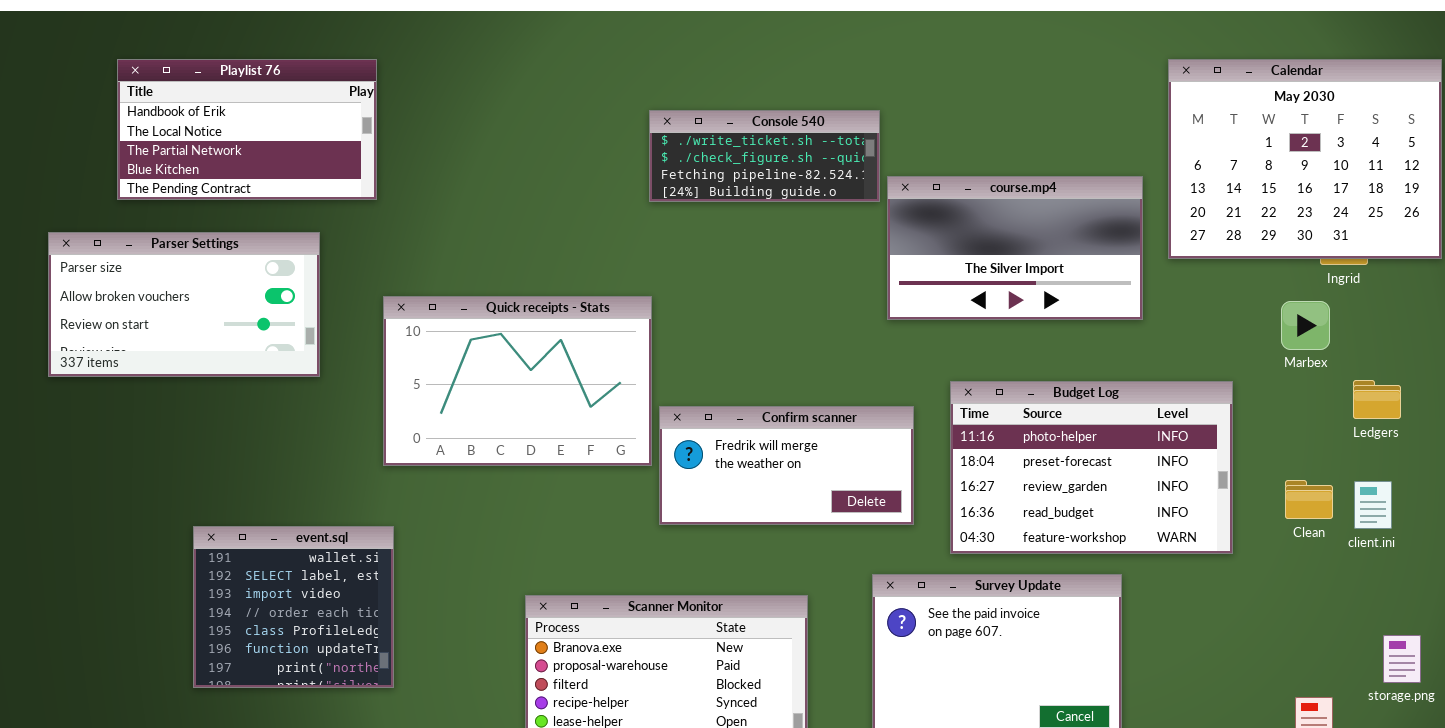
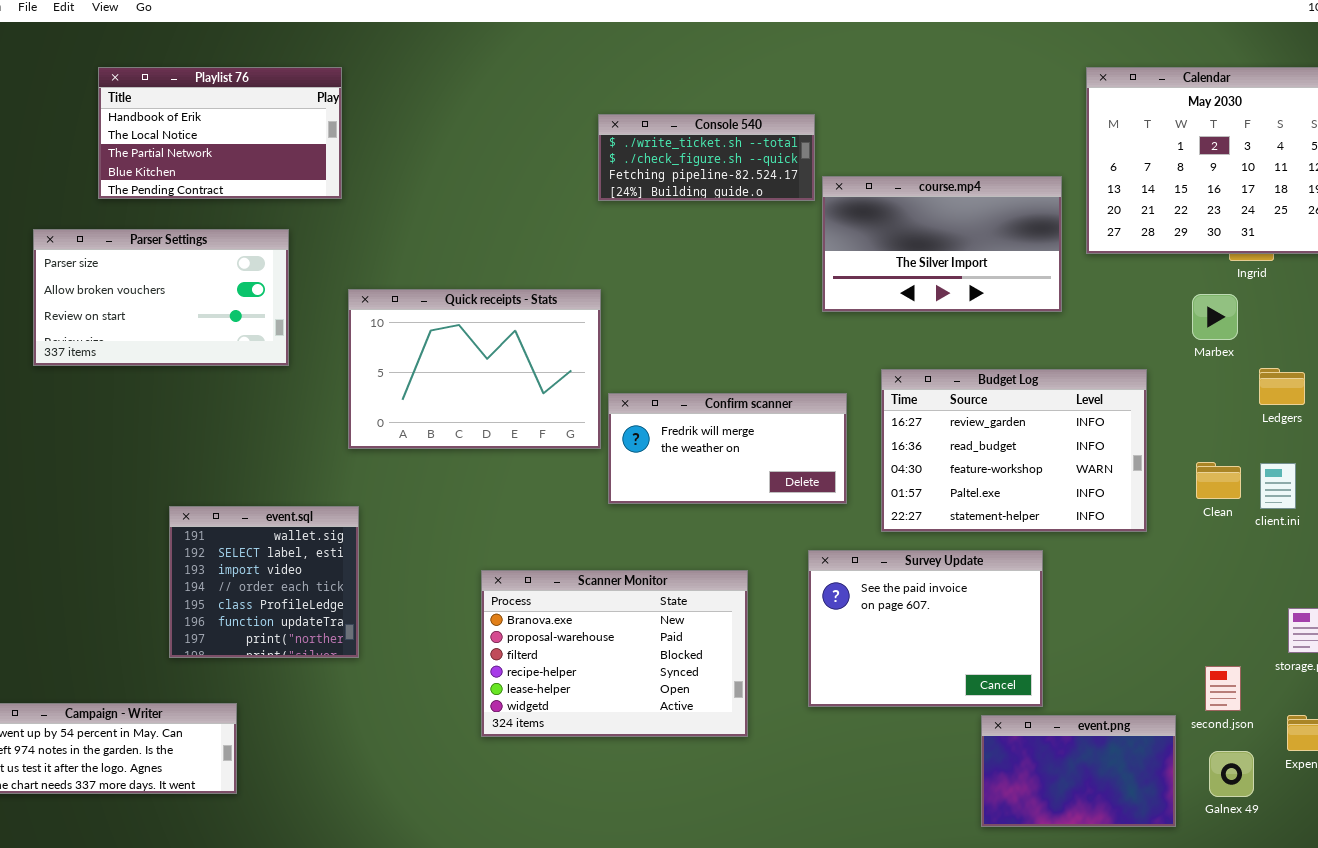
Budget Log: [950,381,1233,554] -> [881,369,1147,532], scrolled down 2 rows

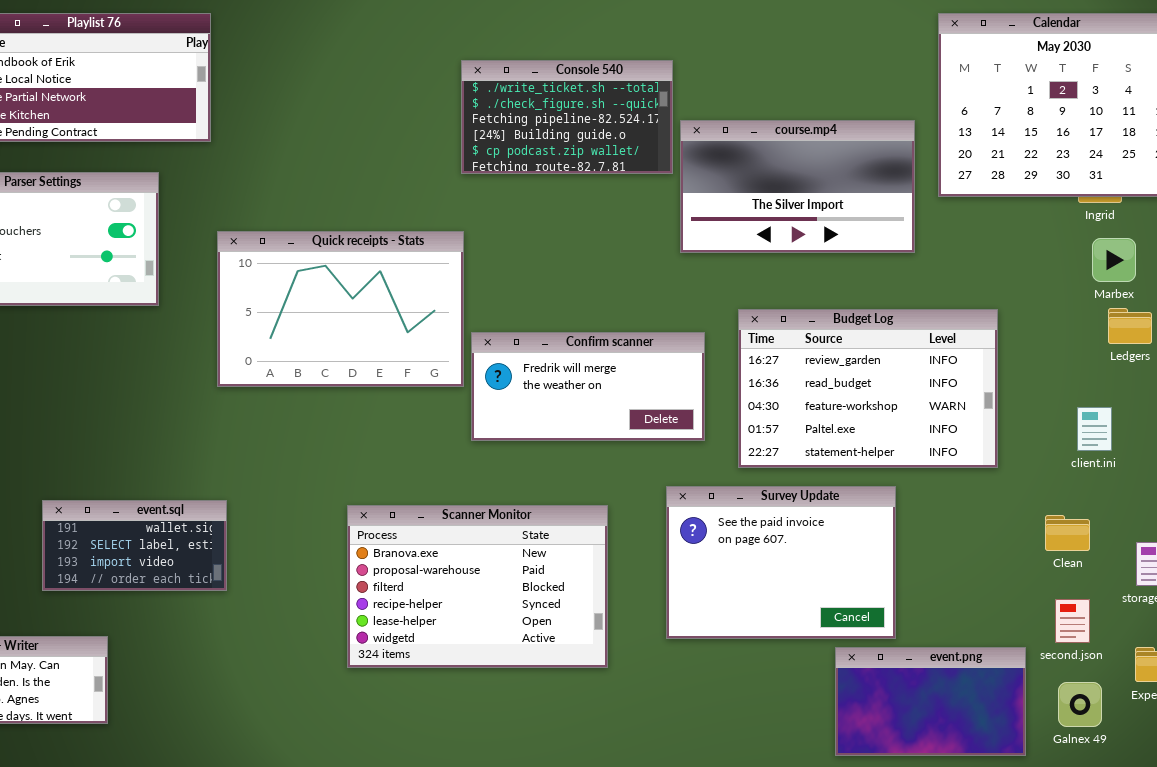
Console 540: [598,114,815,201] -> [461,60,673,174], resized
Marbex: [1192,294,1238,340] -> [1092,238,1136,282], moved
Clean: [1196,462,1241,499] -> [1045,515,1090,551], moved
client.ini: [1260,463,1296,509] -> [1077,407,1112,451], moved
event.sql: [169,506,359,658] -> [42,500,227,591], resized

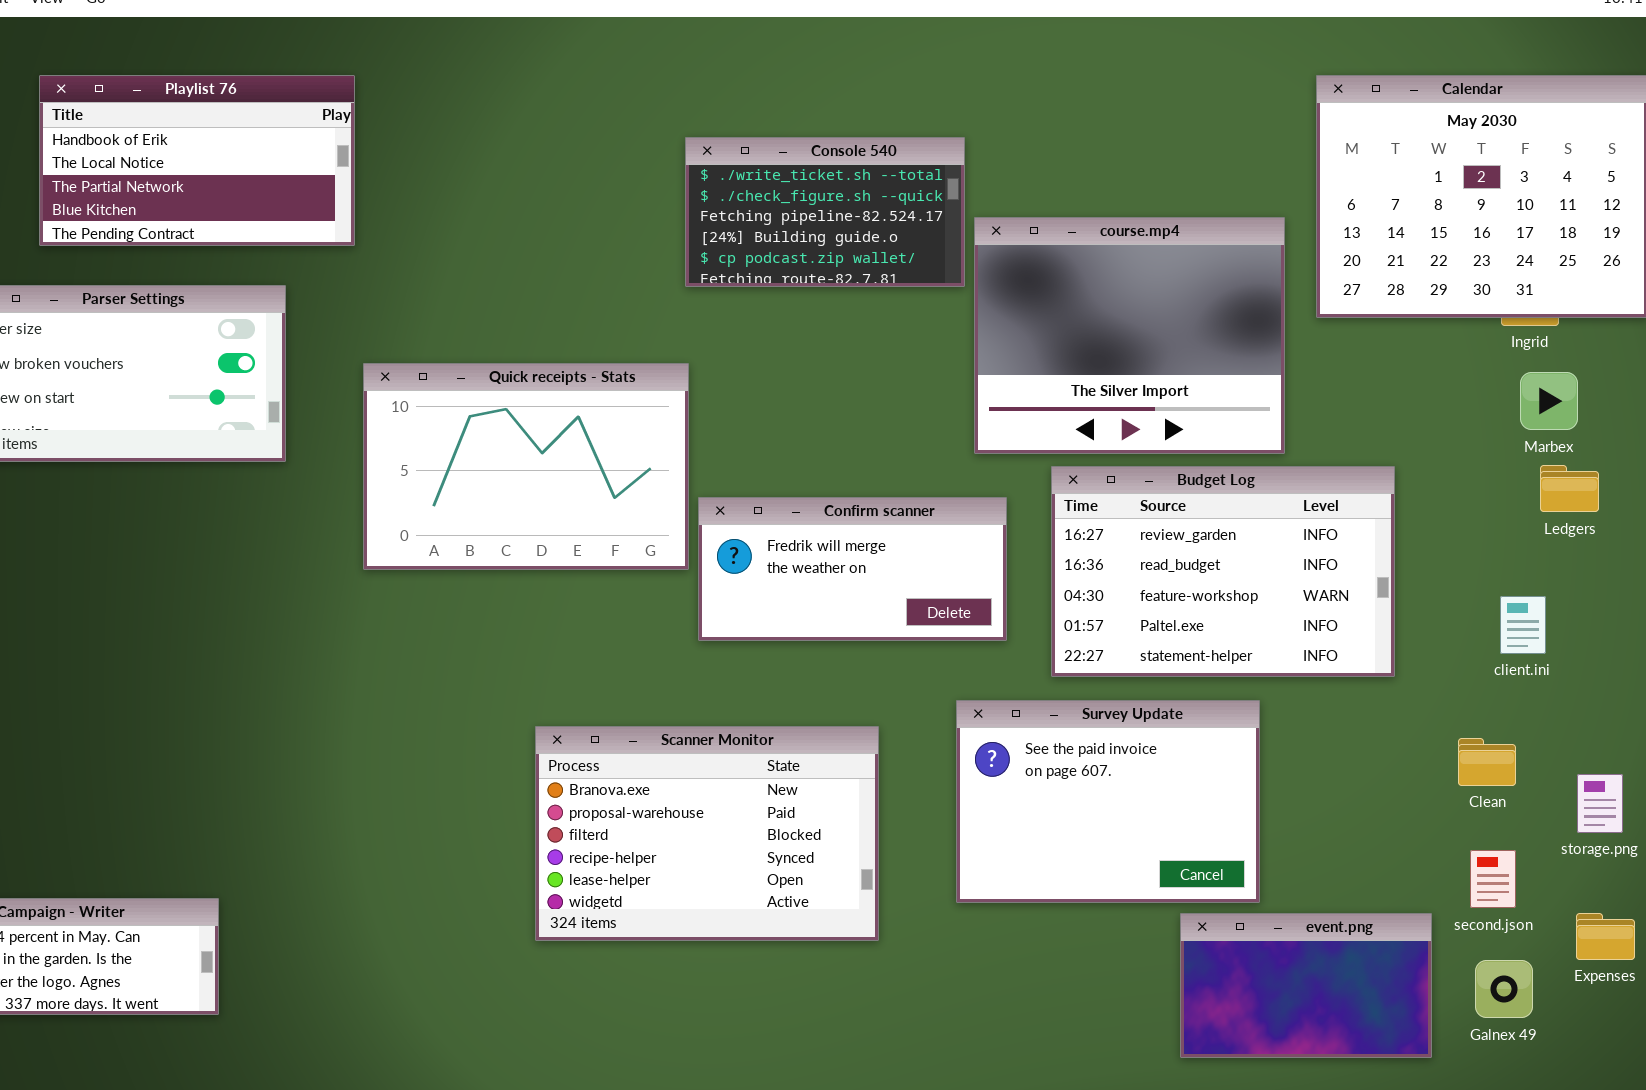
course.mp4: [680,120,915,253] -> [974,217,1285,454], resized
event.sql: [42,500,227,591] -> none, closed

